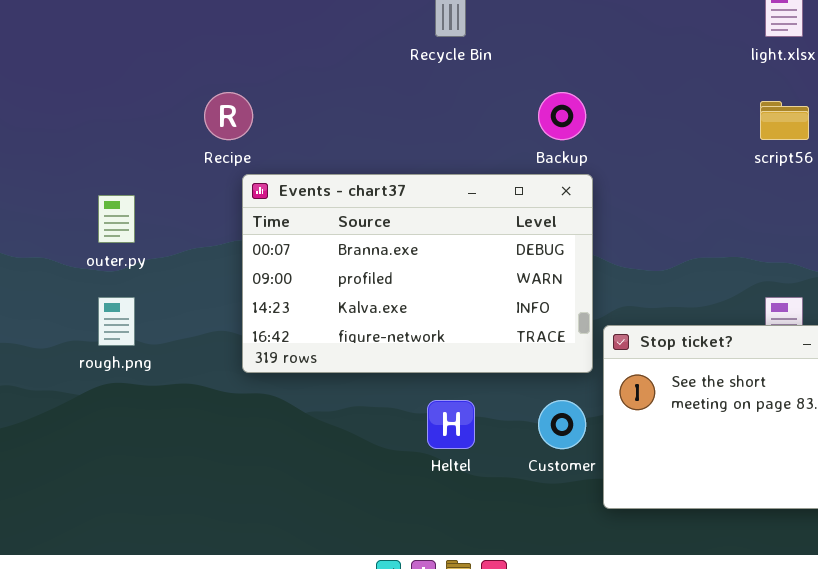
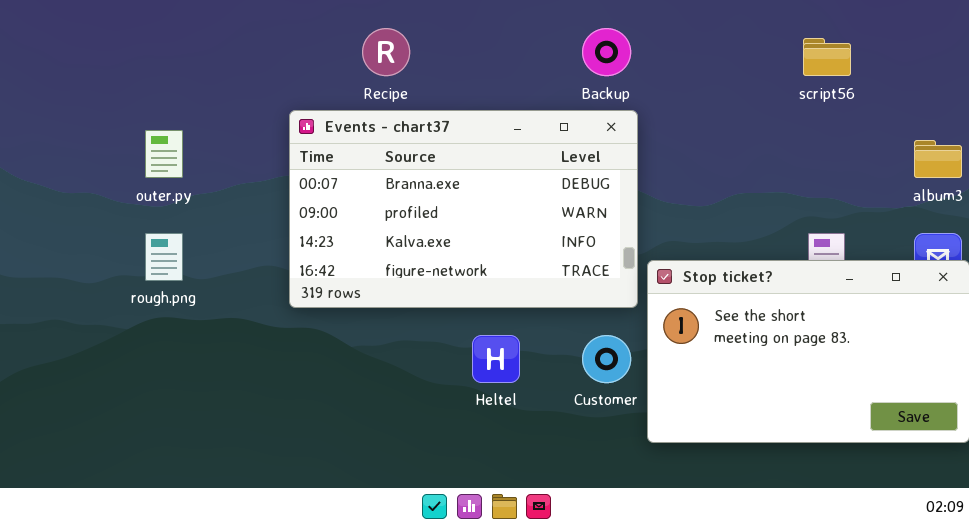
Recipe: [204,92,253,140] -> [362,28,410,76], moved

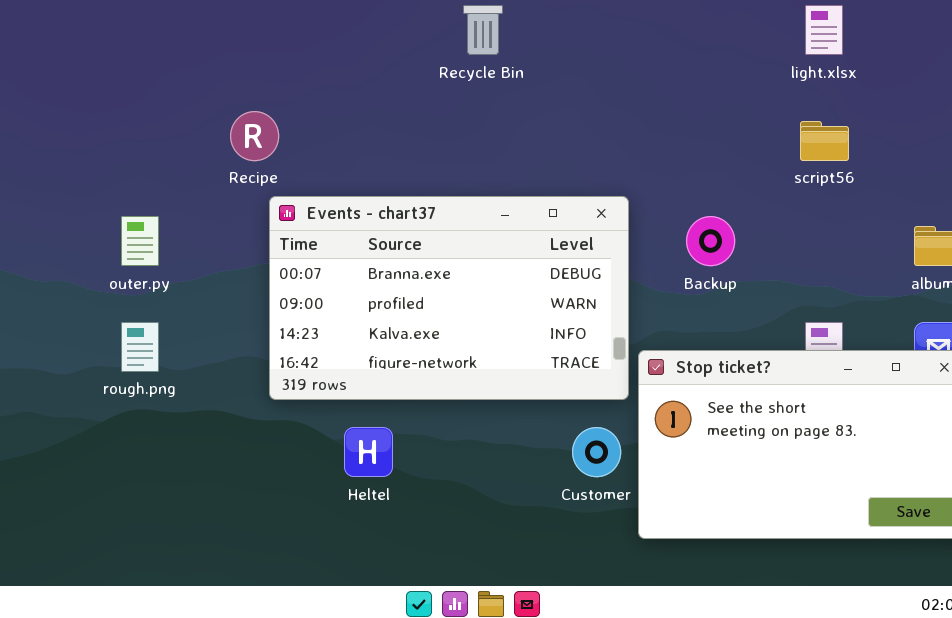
Recipe: [362,28,410,76] -> [230,111,279,161], moved
Backup: [582,28,631,76] -> [686,216,735,266], moved
Heltel: [472,335,520,383] -> [344,427,393,477], moved

